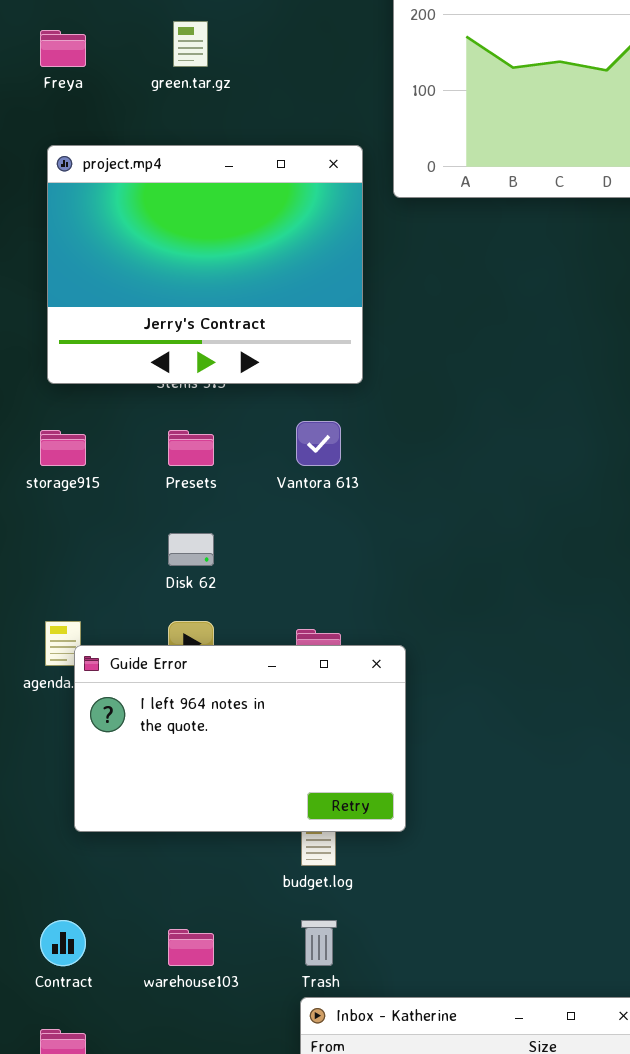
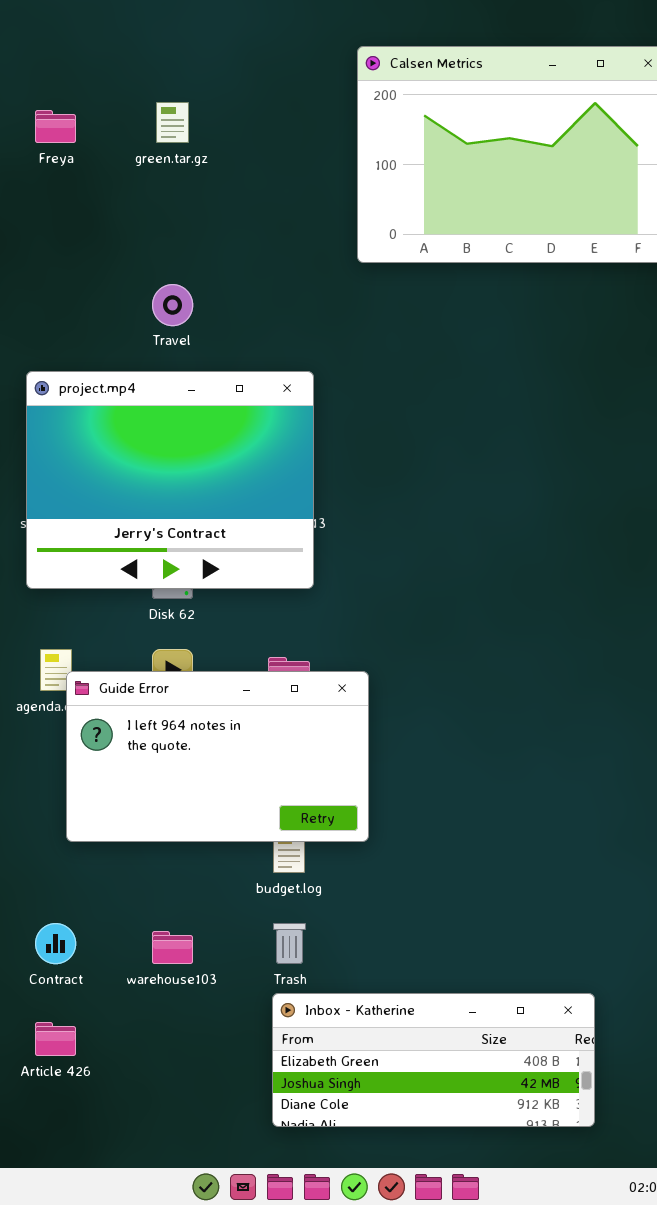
project.mp4: [47,145,363,384] -> [26,371,314,589], moved

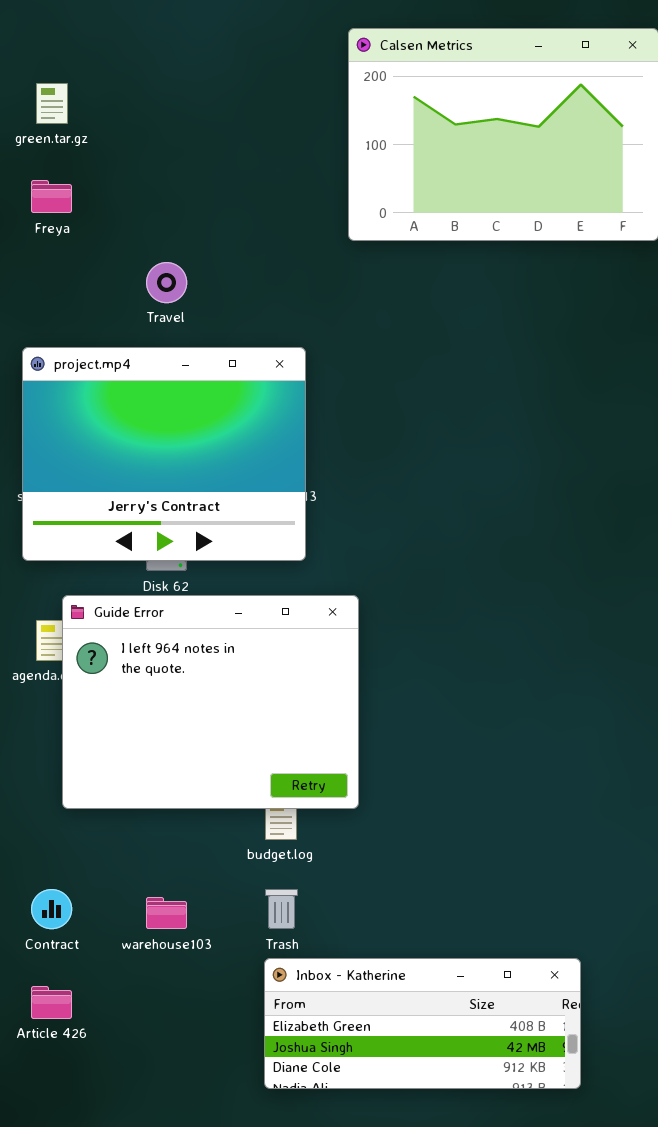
green.tar.gz: [156,102,189,143] -> [36,83,68,124], moved
Freya: [35,110,76,143] -> [31,180,72,213], moved
Guide Error: [66,671,369,842] -> [62,595,359,809], resized

